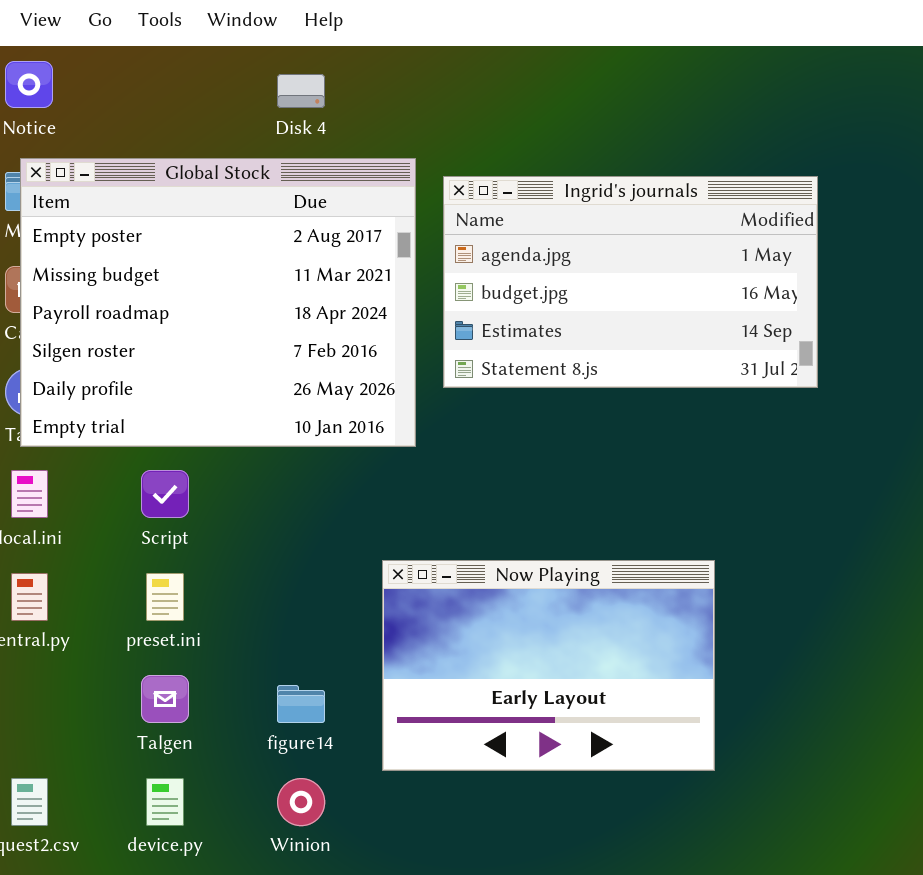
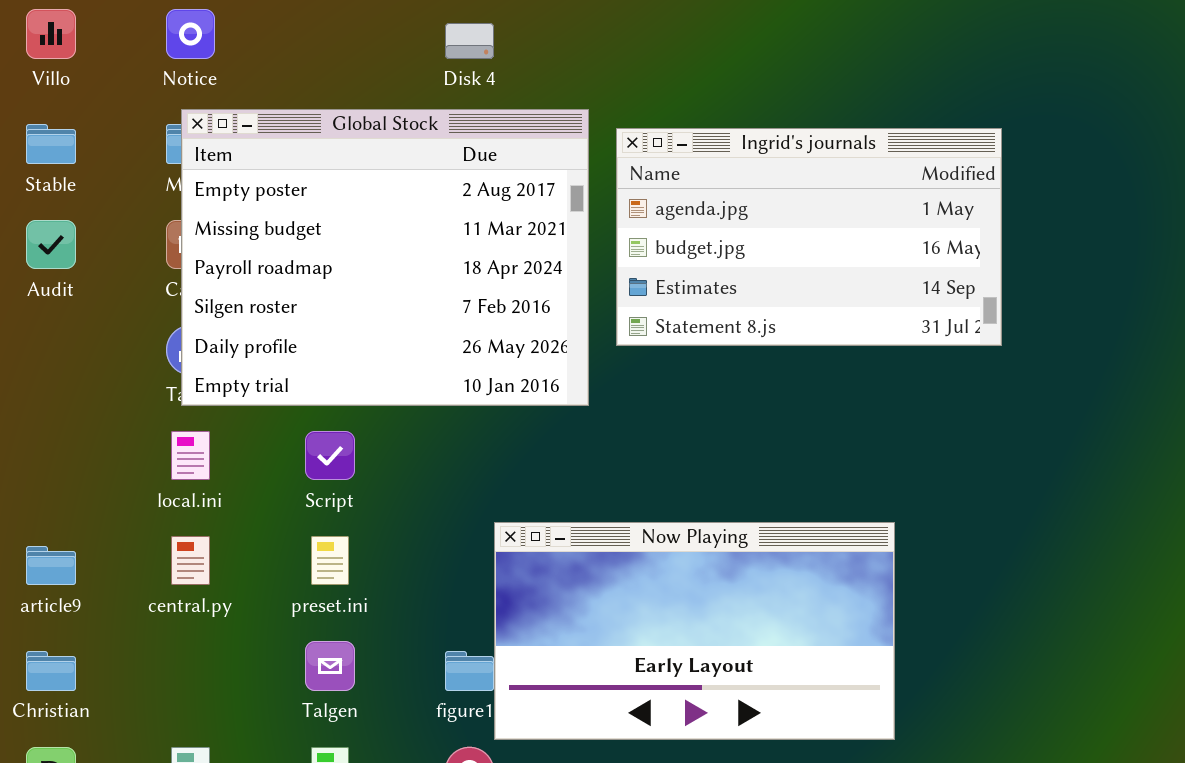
Now Playing: [382,560,715,771] -> [494,522,895,740], resized

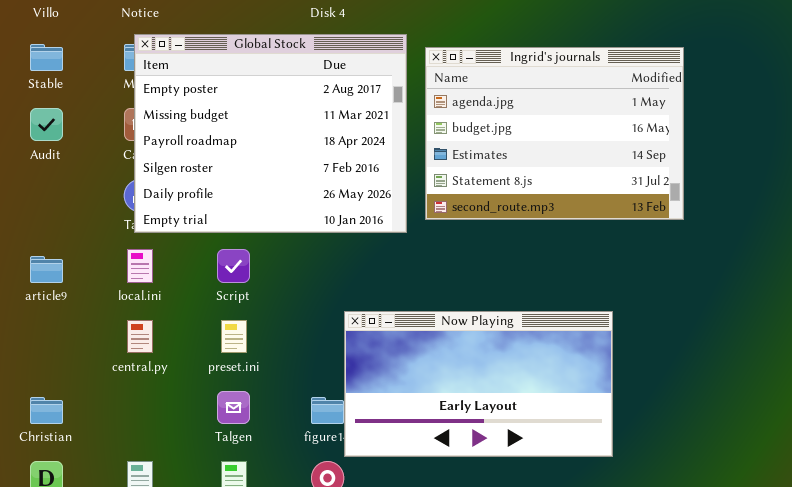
Ingrid's journals: [616,128,1002,346] -> [425,47,684,220], resized
article9: [26,546,76,585] -> [30,256,63,283], moved

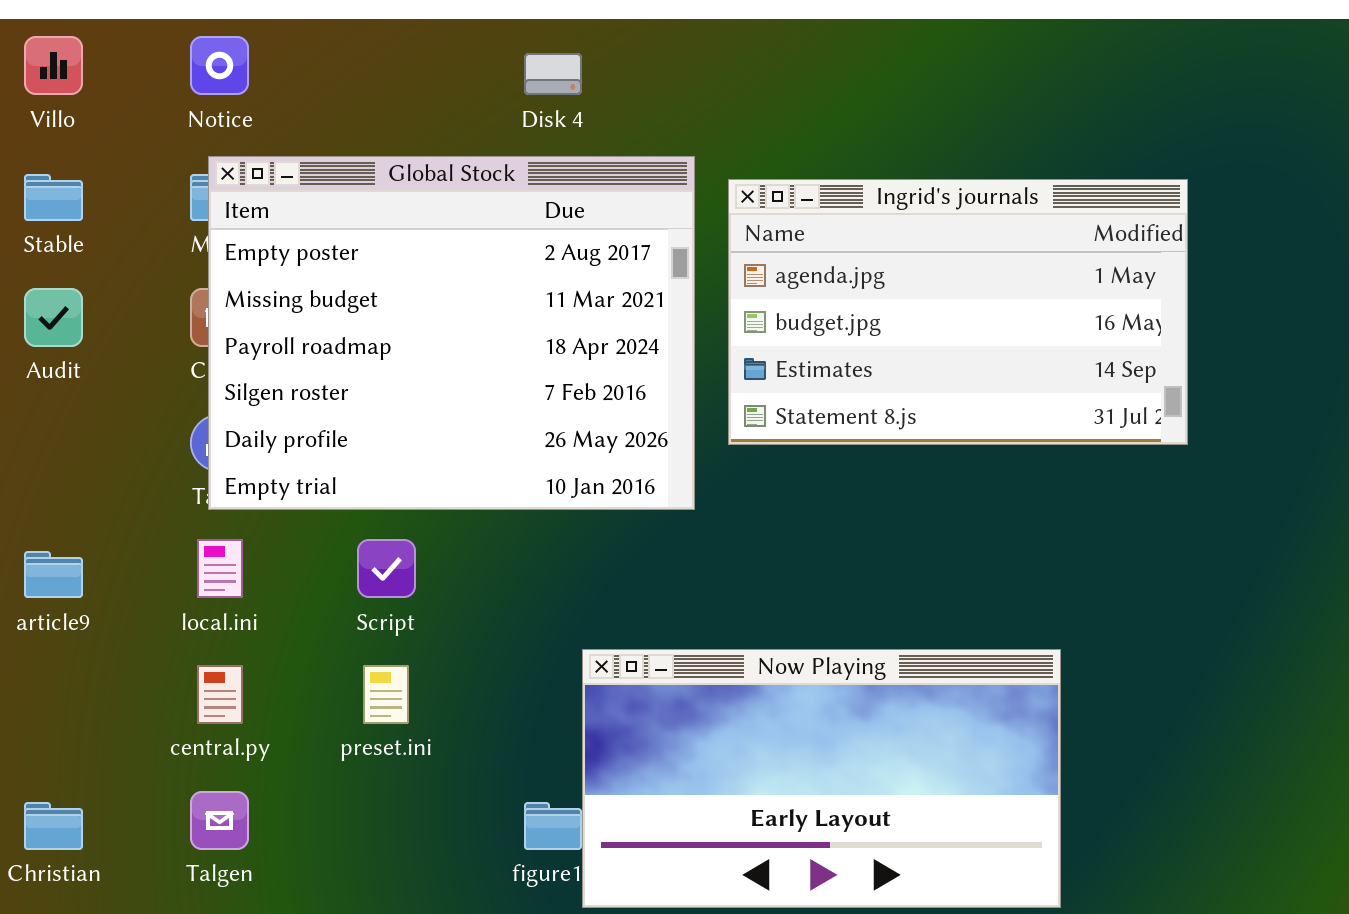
Ingrid's journals: [425,47,684,220] -> [728,179,1188,445], resized
Talgen: [217,391,250,424] -> [190,791,249,850], moved

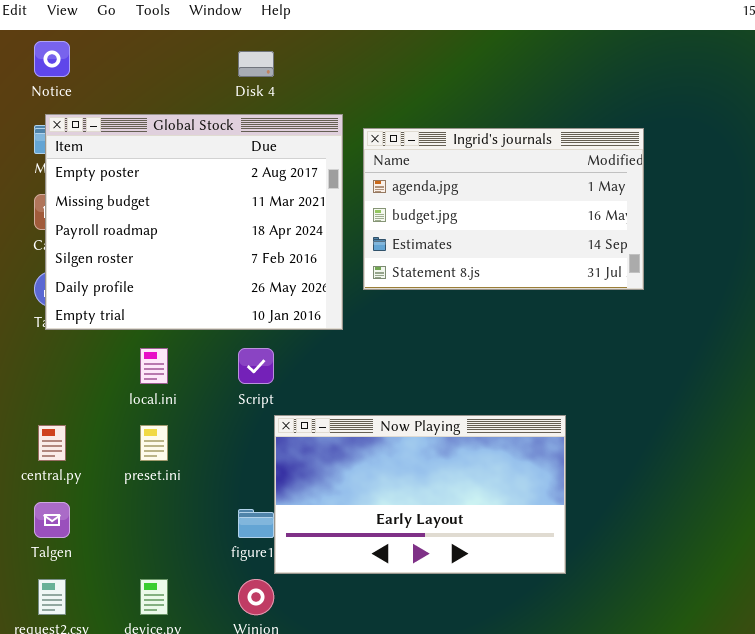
local.ini: [197,539,243,598] -> [140,348,168,384], moved
Script: [357,539,416,598] -> [238,348,274,384], moved

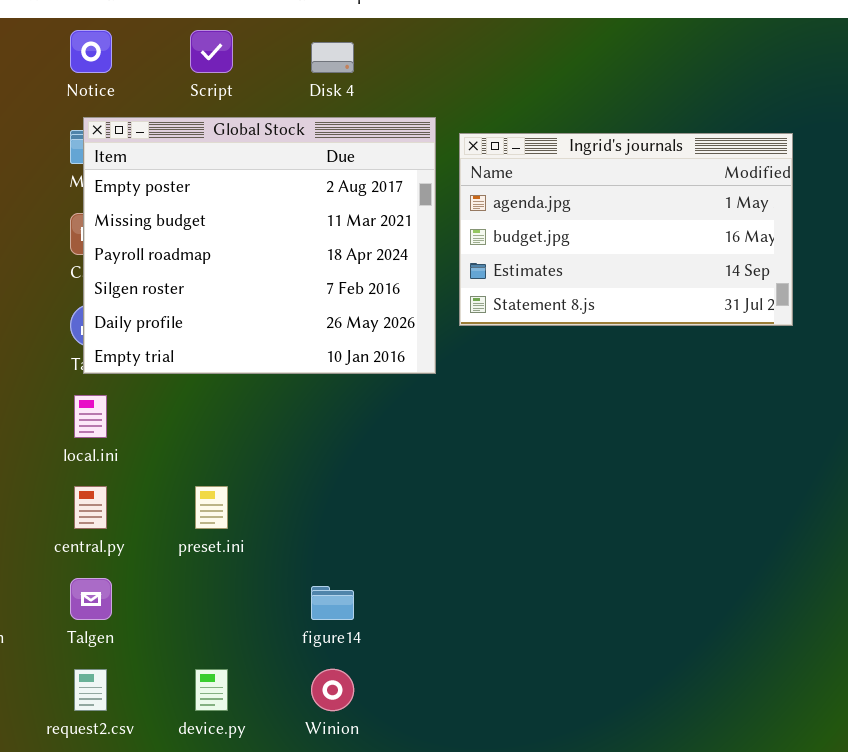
local.ini: [140,348,168,384] -> [74,395,107,438], moved
Script: [238,348,274,384] -> [190,30,233,73], moved
Now Playing: [274,415,566,574] -> none, closed

